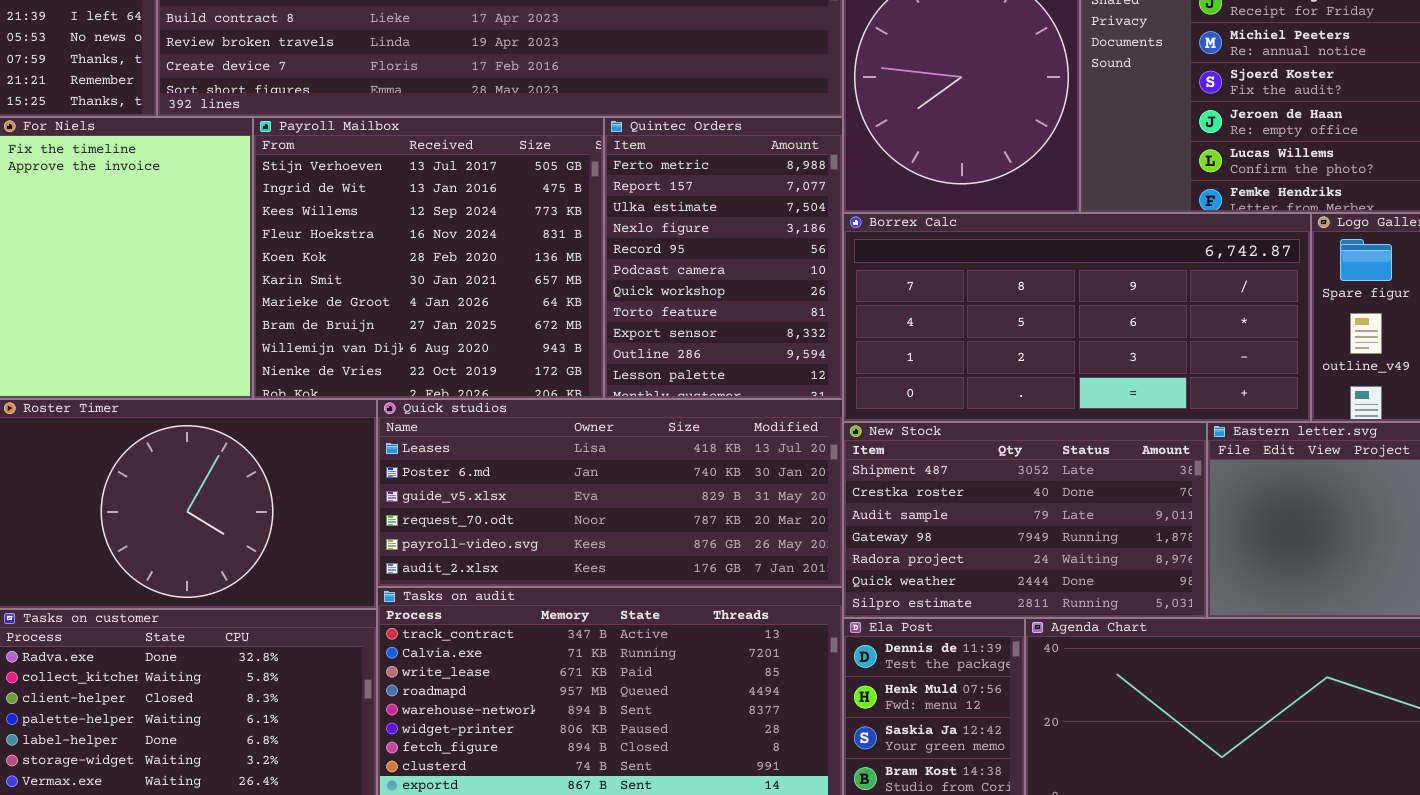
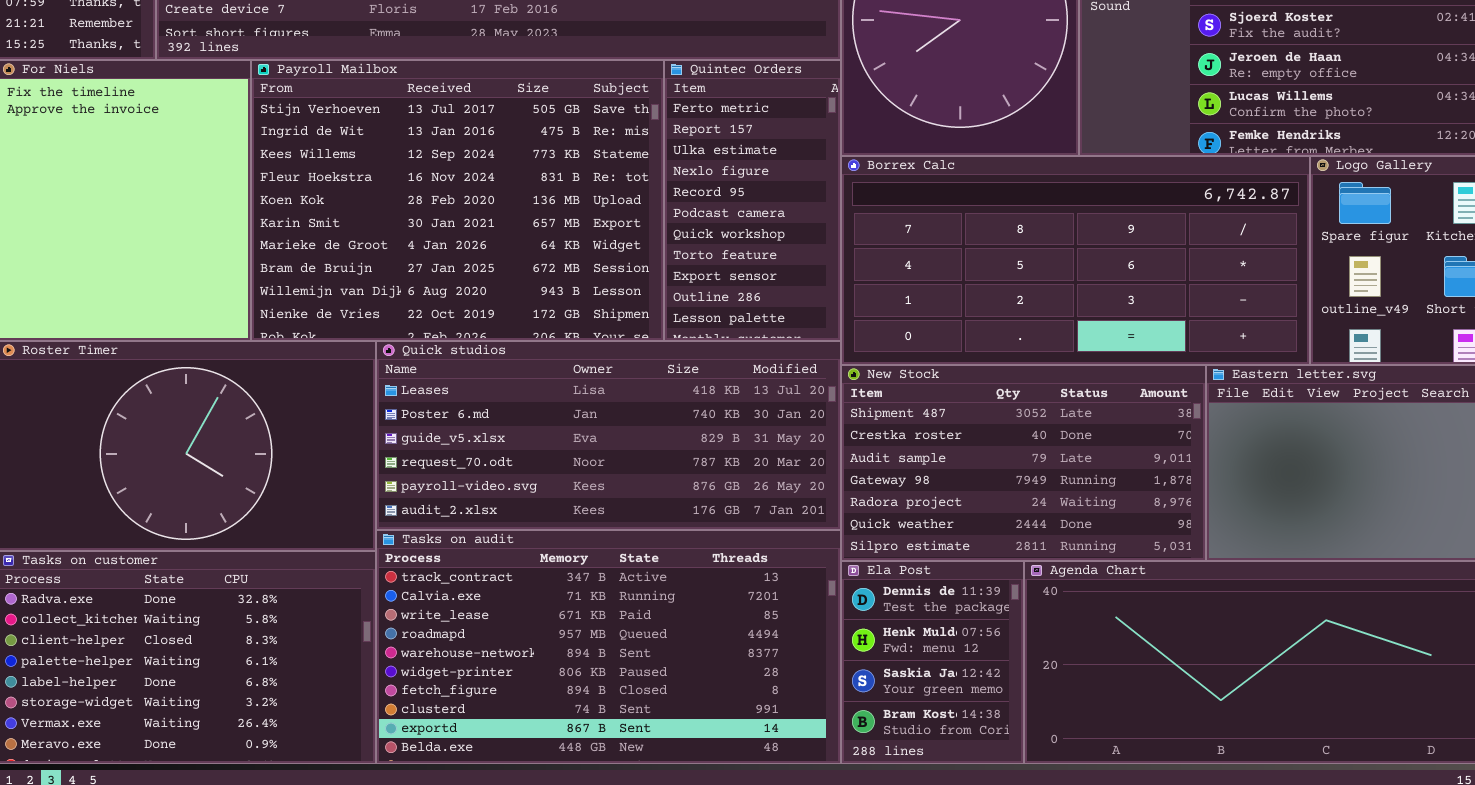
Payroll Mailbox: [253,117,604,399] -> [251,60,664,341], resized
Quintec Orders: [604,117,843,399] -> [664,60,841,341], resized

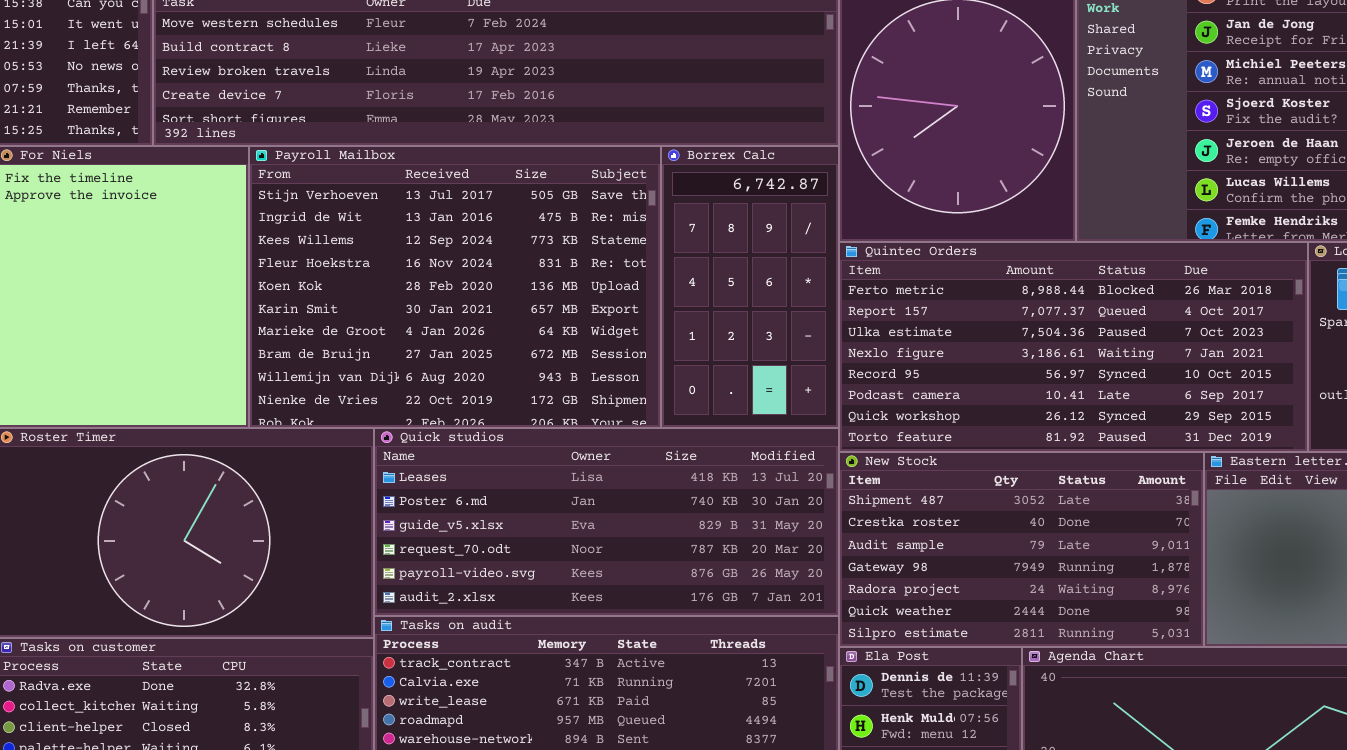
Quintec Orders: [664,60,841,341] -> [839,242,1308,452], moved, resized
Borrex Calc: [841,156,1310,365] -> [661,146,839,428], moved, resized

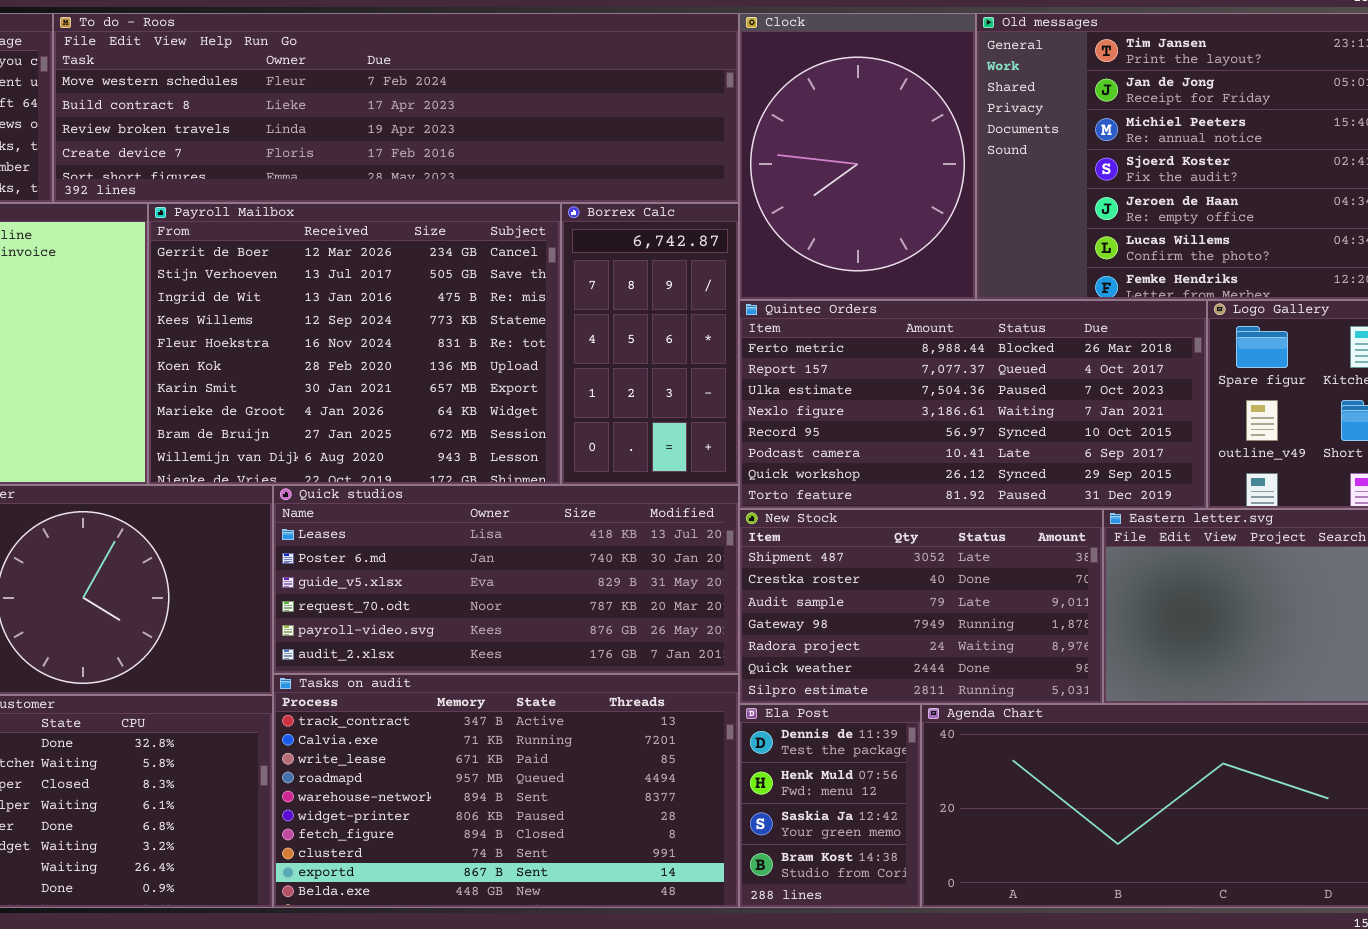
Payroll Mailbox: [249,146,661,428] -> [148,203,561,485], scrolled up 1 row

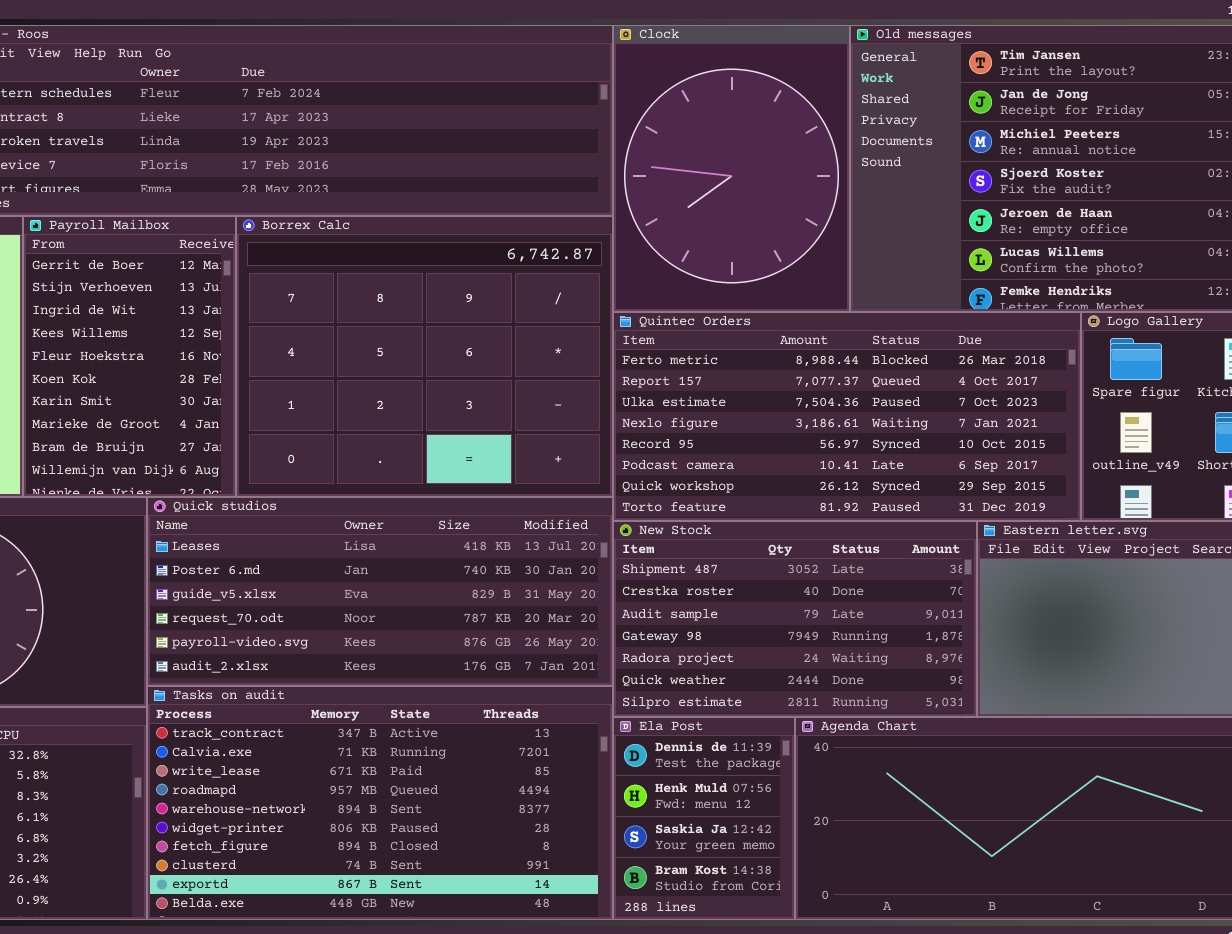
Payroll Mailbox: [148,203,561,485] -> [23,216,236,497], resized
Borrex Calc: [561,203,739,485] -> [236,216,613,497], resized

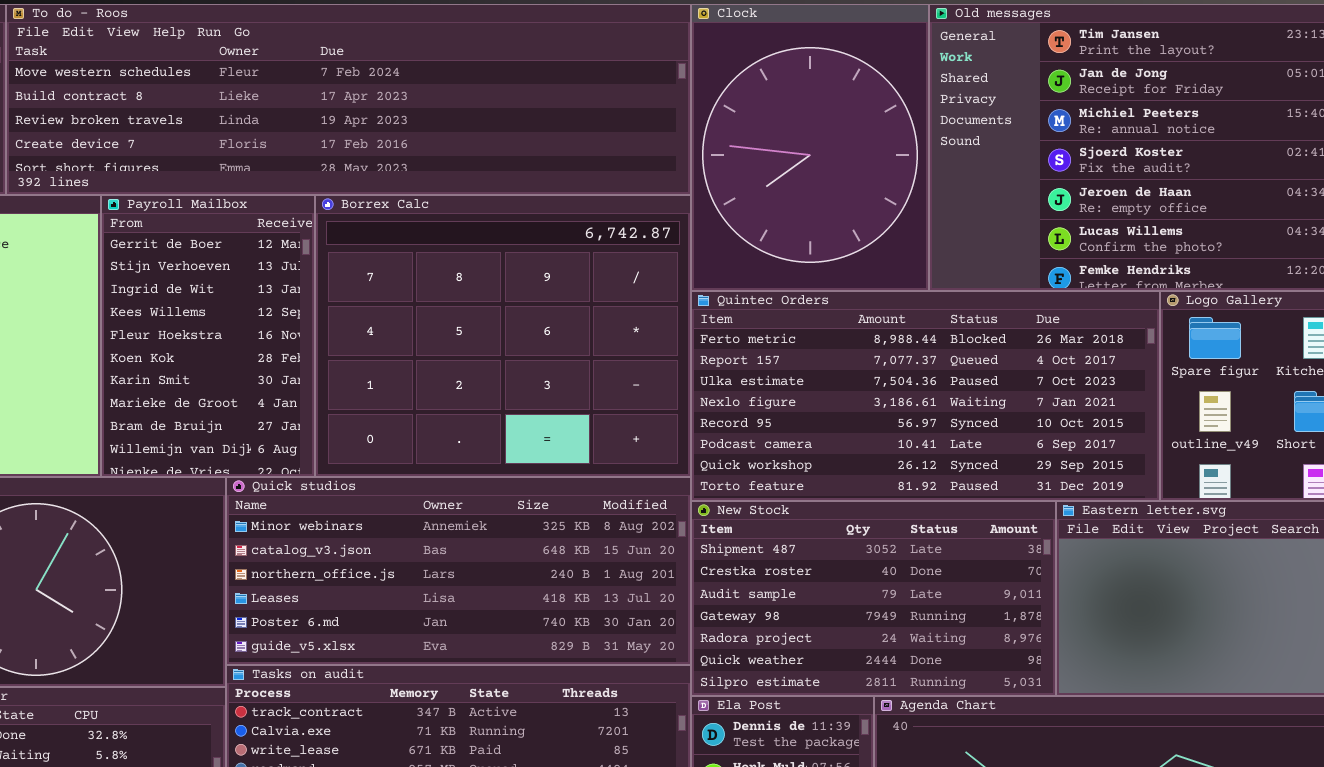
Quick studios: [147,497,613,686] -> [226,477,691,665], scrolled up 3 rows

